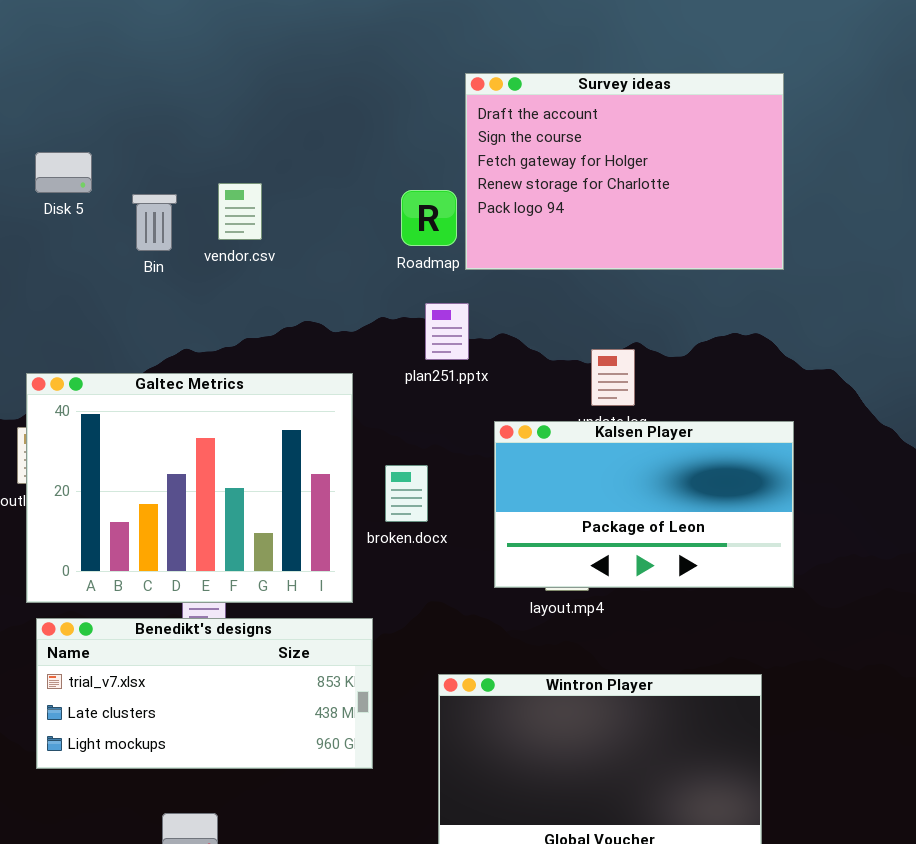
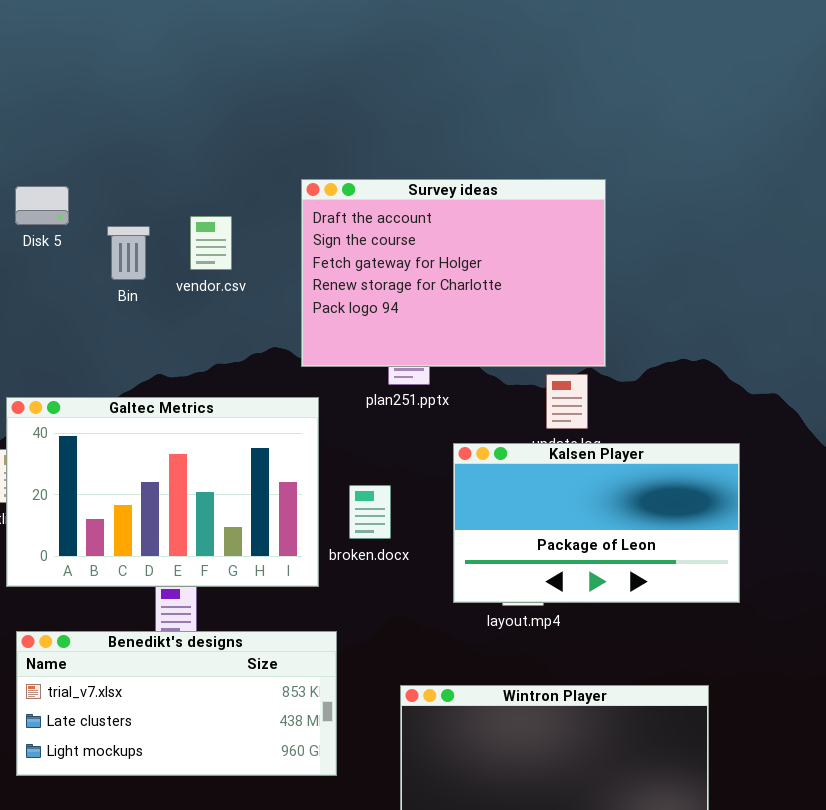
Survey ideas: [465,73,784,270] -> [301,179,606,367], moved
Galtec Metrics: [26,373,353,603] -> [6,397,319,587], resized

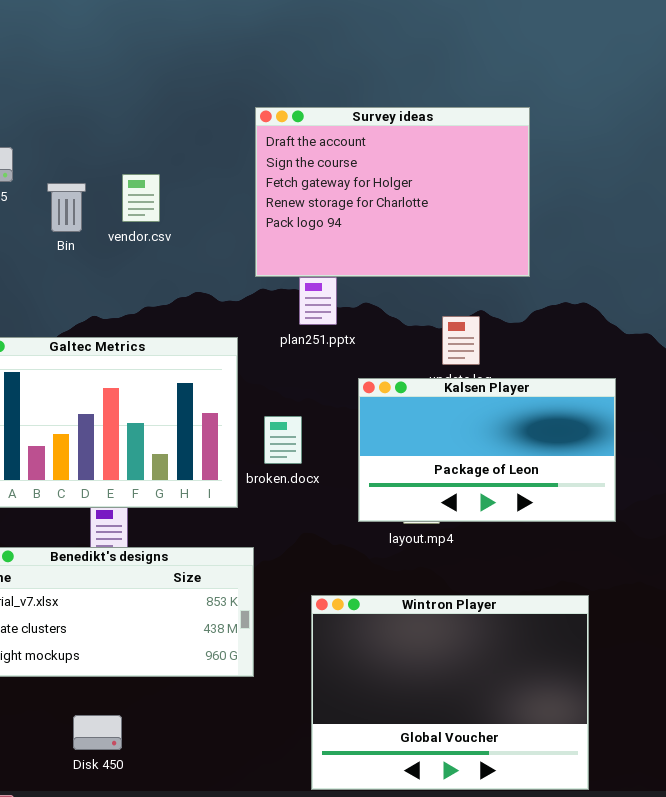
Survey ideas: [301,179,606,367] -> [255,107,530,277], moved

